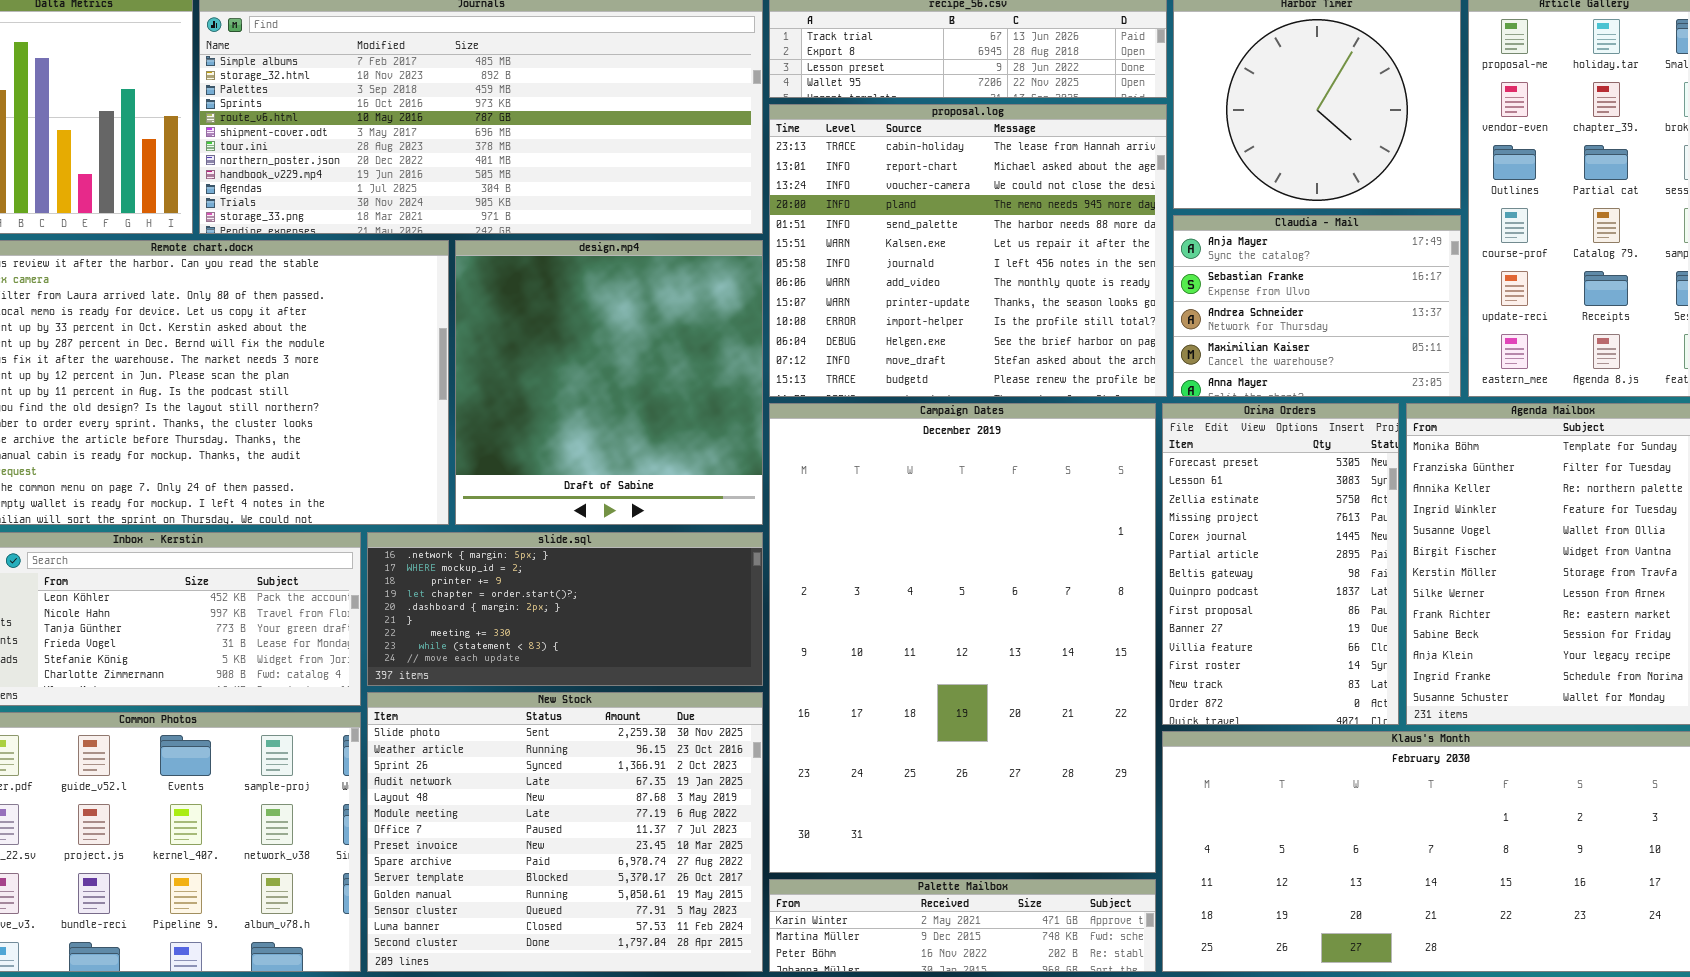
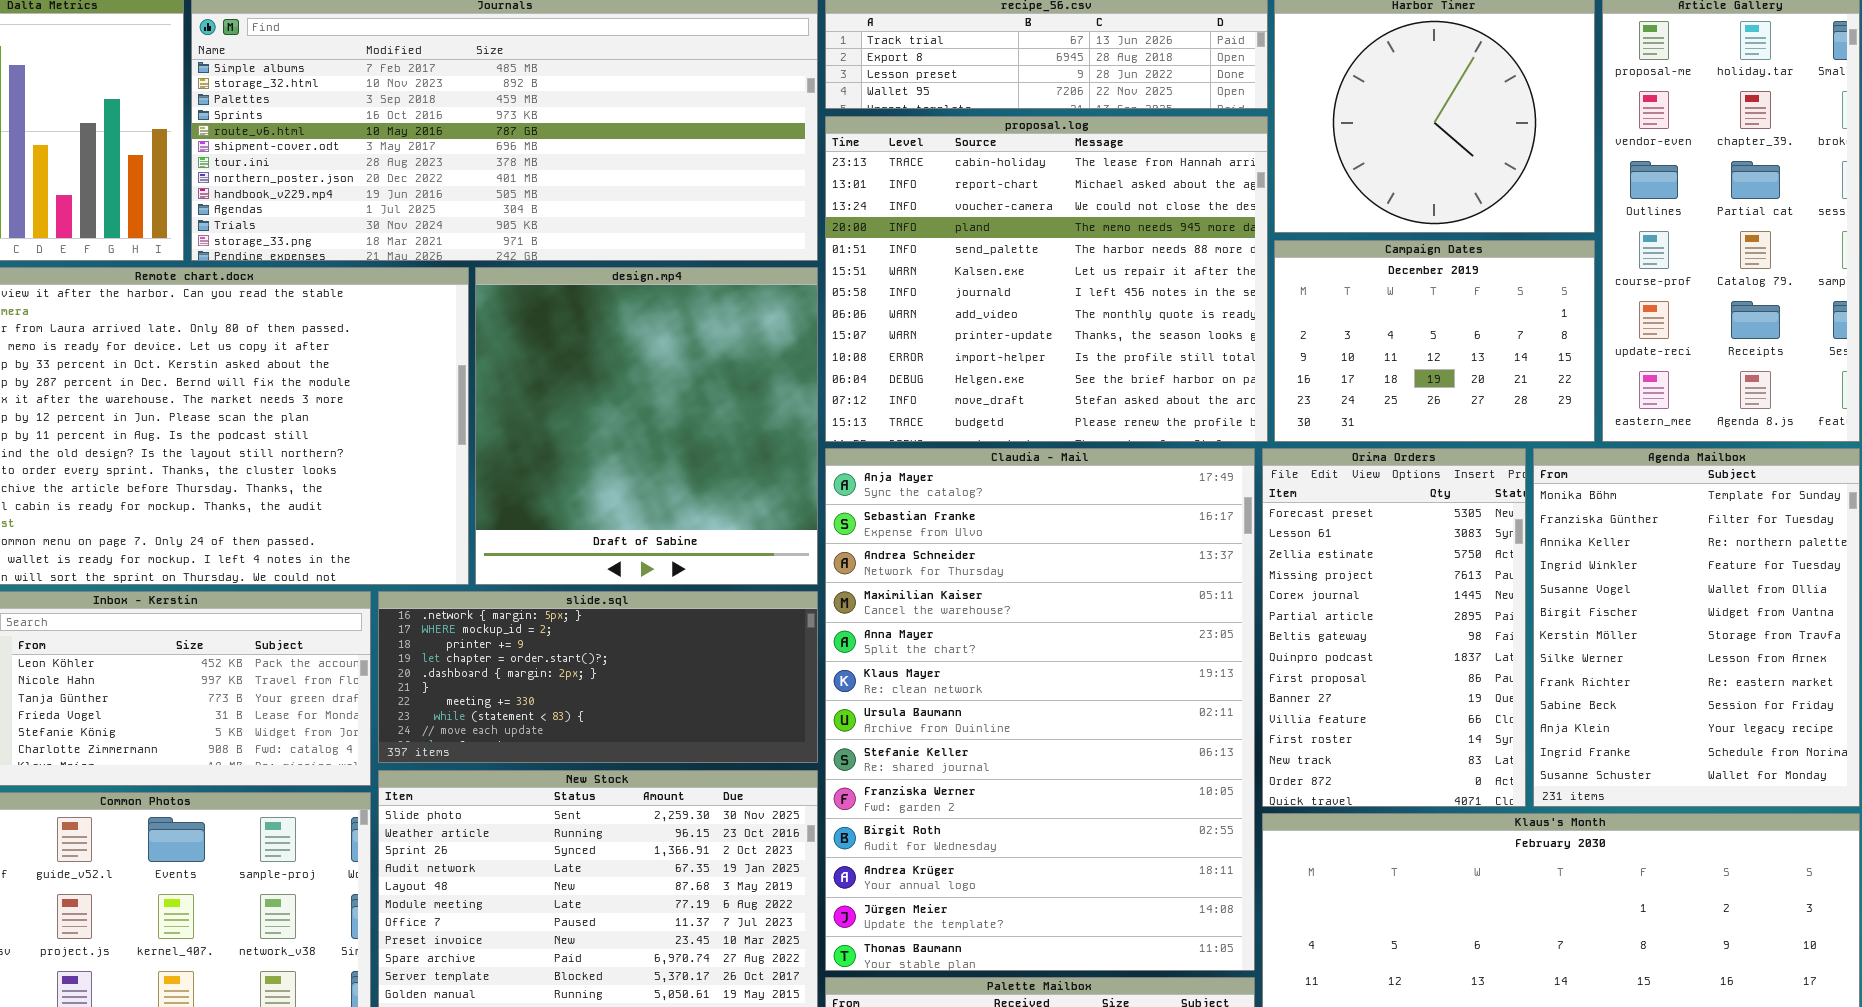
Claudia - Mail: [1173,215,1461,397] -> [825,448,1255,971], moved, resized
Campaign Dates: [769,403,1156,873] -> [1274,240,1595,442], moved, resized

